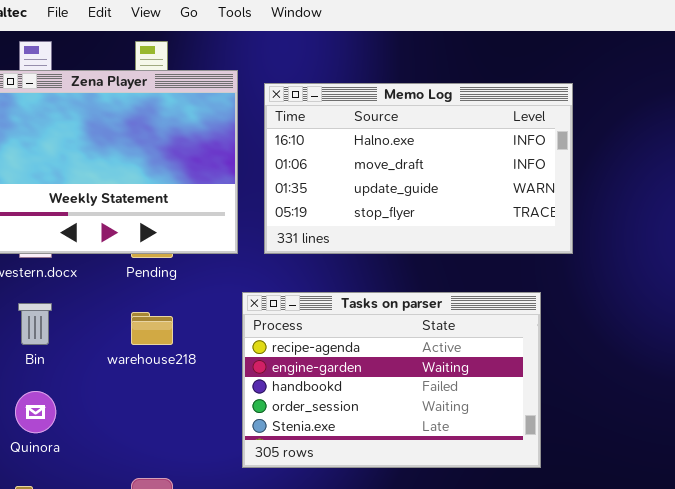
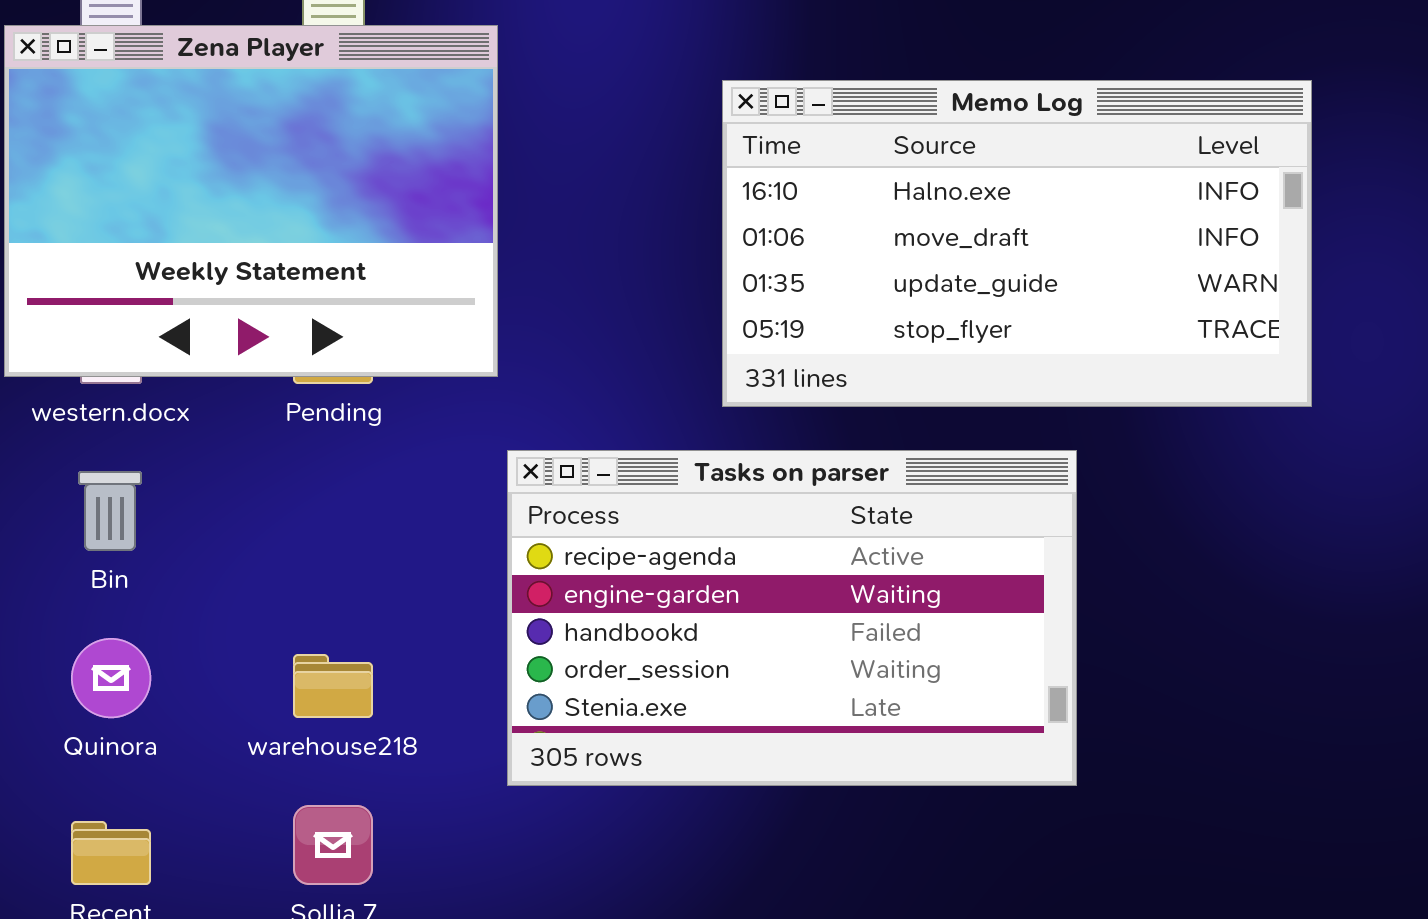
Memo Log: [264,83,573,254] -> [722,80,1312,407], moved
warehouse218: [131,312,173,345] -> [293,654,373,718], moved

